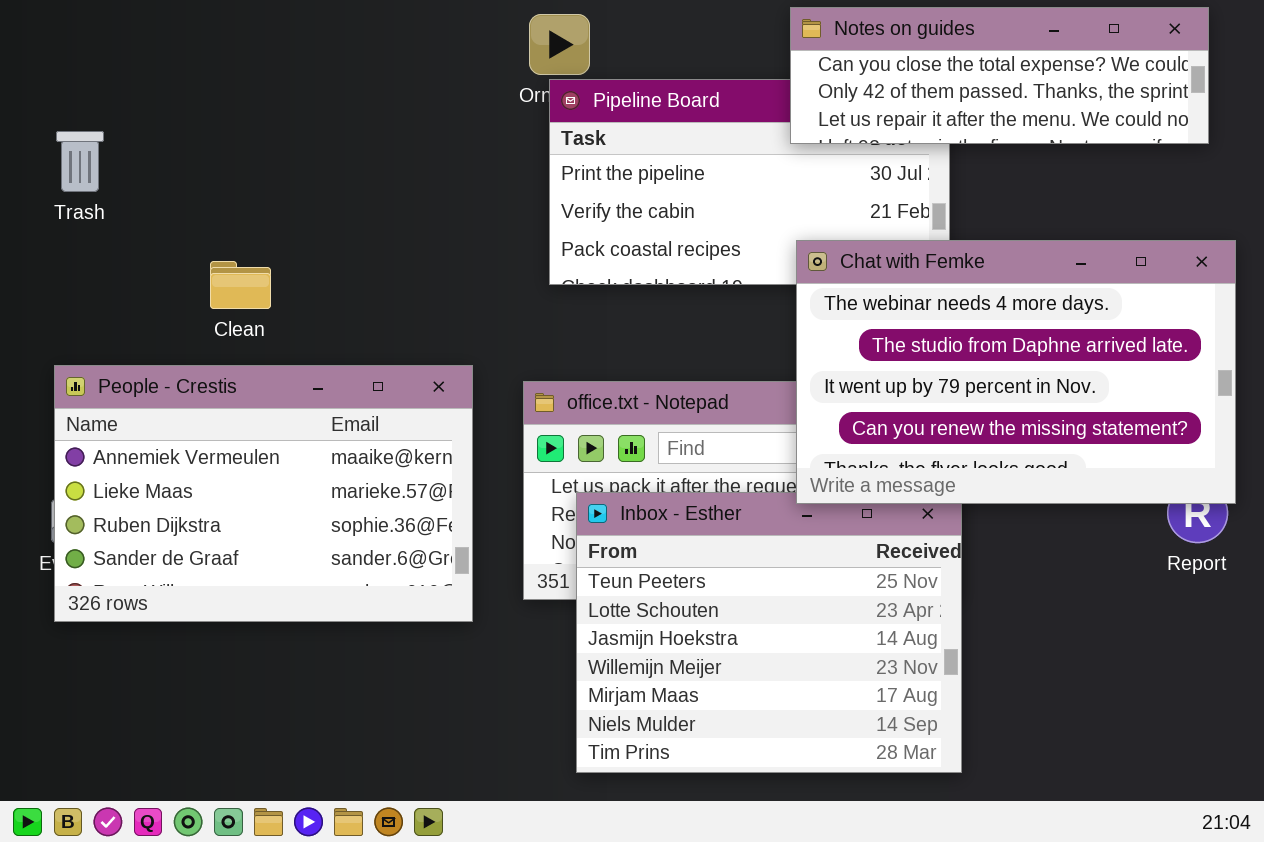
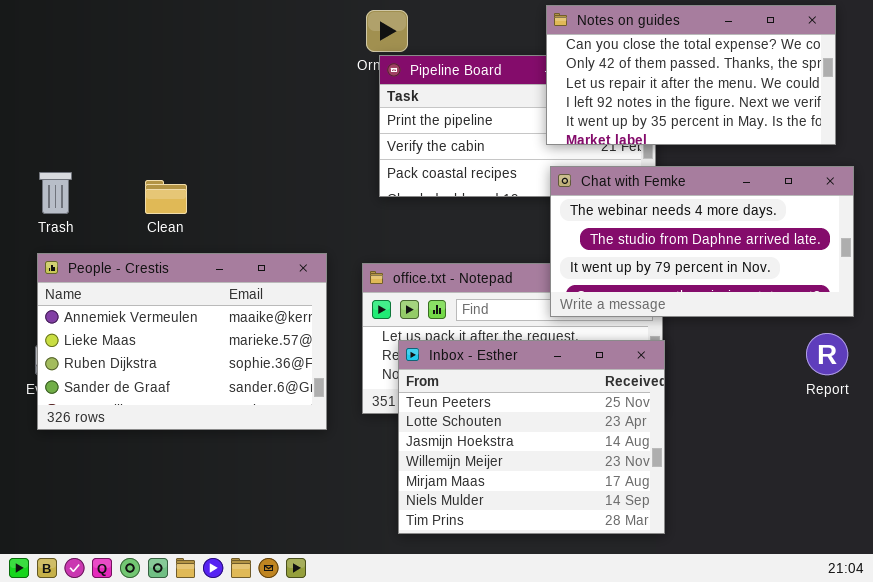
Notes on guides: [790,7,1209,144] -> [546,5,836,145], resized
Trash: [56,131,104,192] -> [39,172,72,214], moved
Chat with Femke: [796,240,1236,504] -> [550,166,854,317], resized

